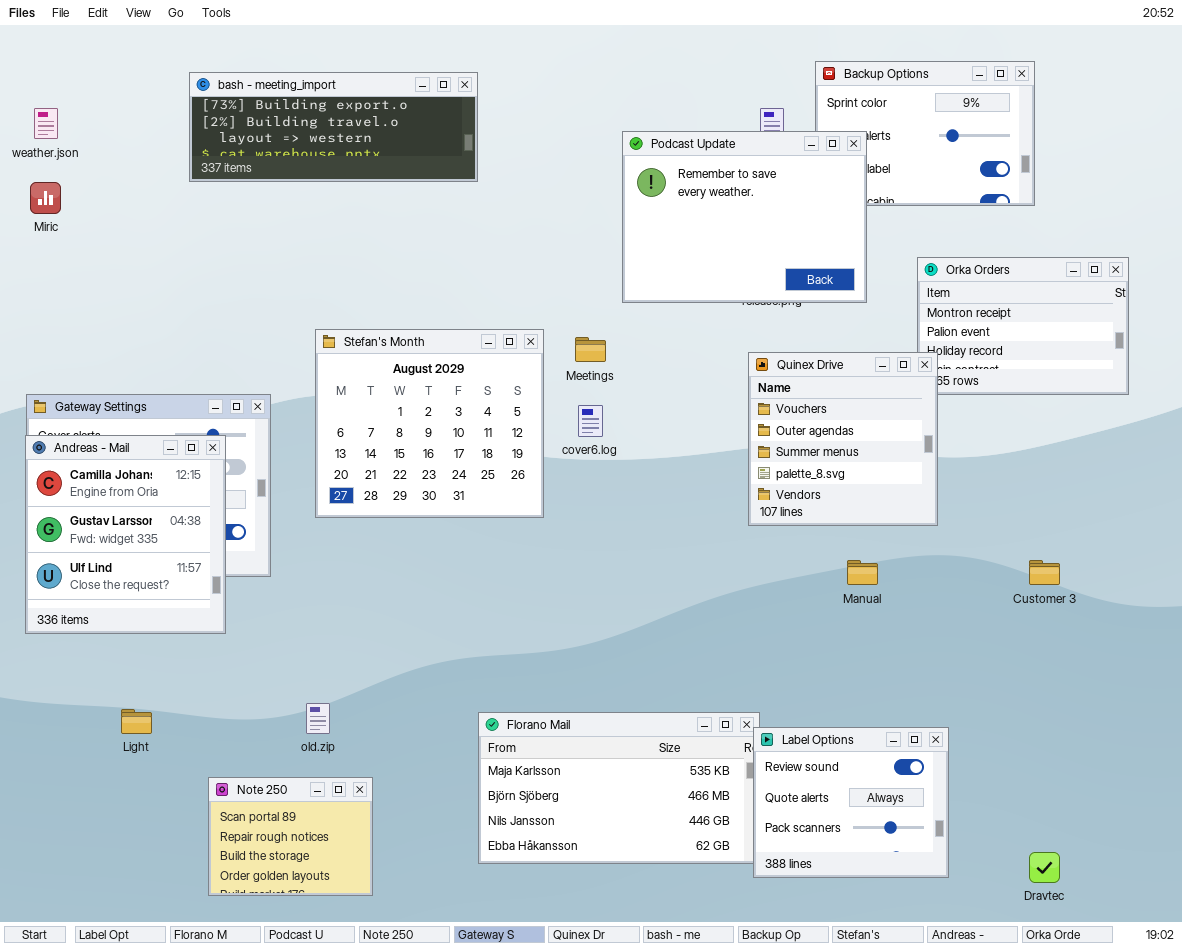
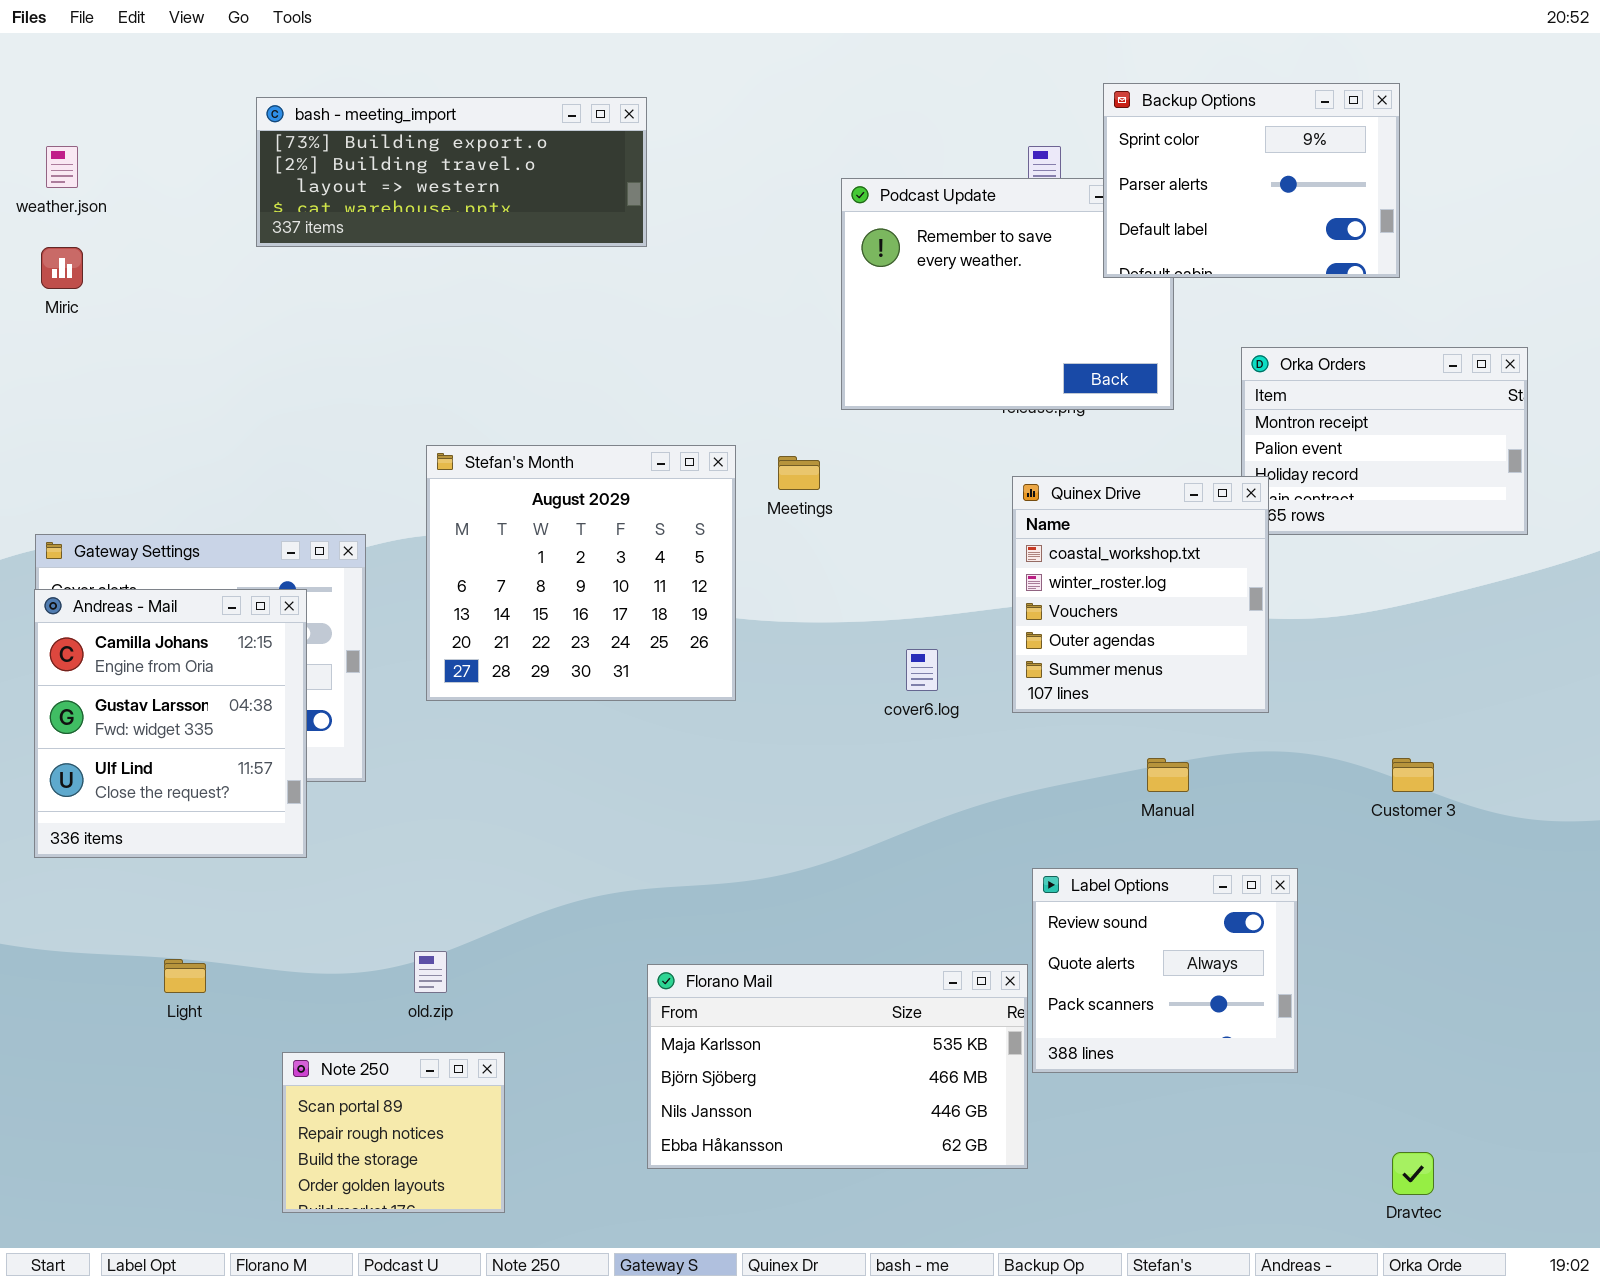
Backup Options: [815,61,1035,206] -> [1103,83,1400,278], raised
Quinex Drive: [748,352,938,526] -> [1012,476,1269,713], scrolled up 2 rows
cover6.log: [578,405,603,437] -> [906,649,938,691], moved
Label Options: [753,727,949,878] -> [1032,868,1298,1073], moved

